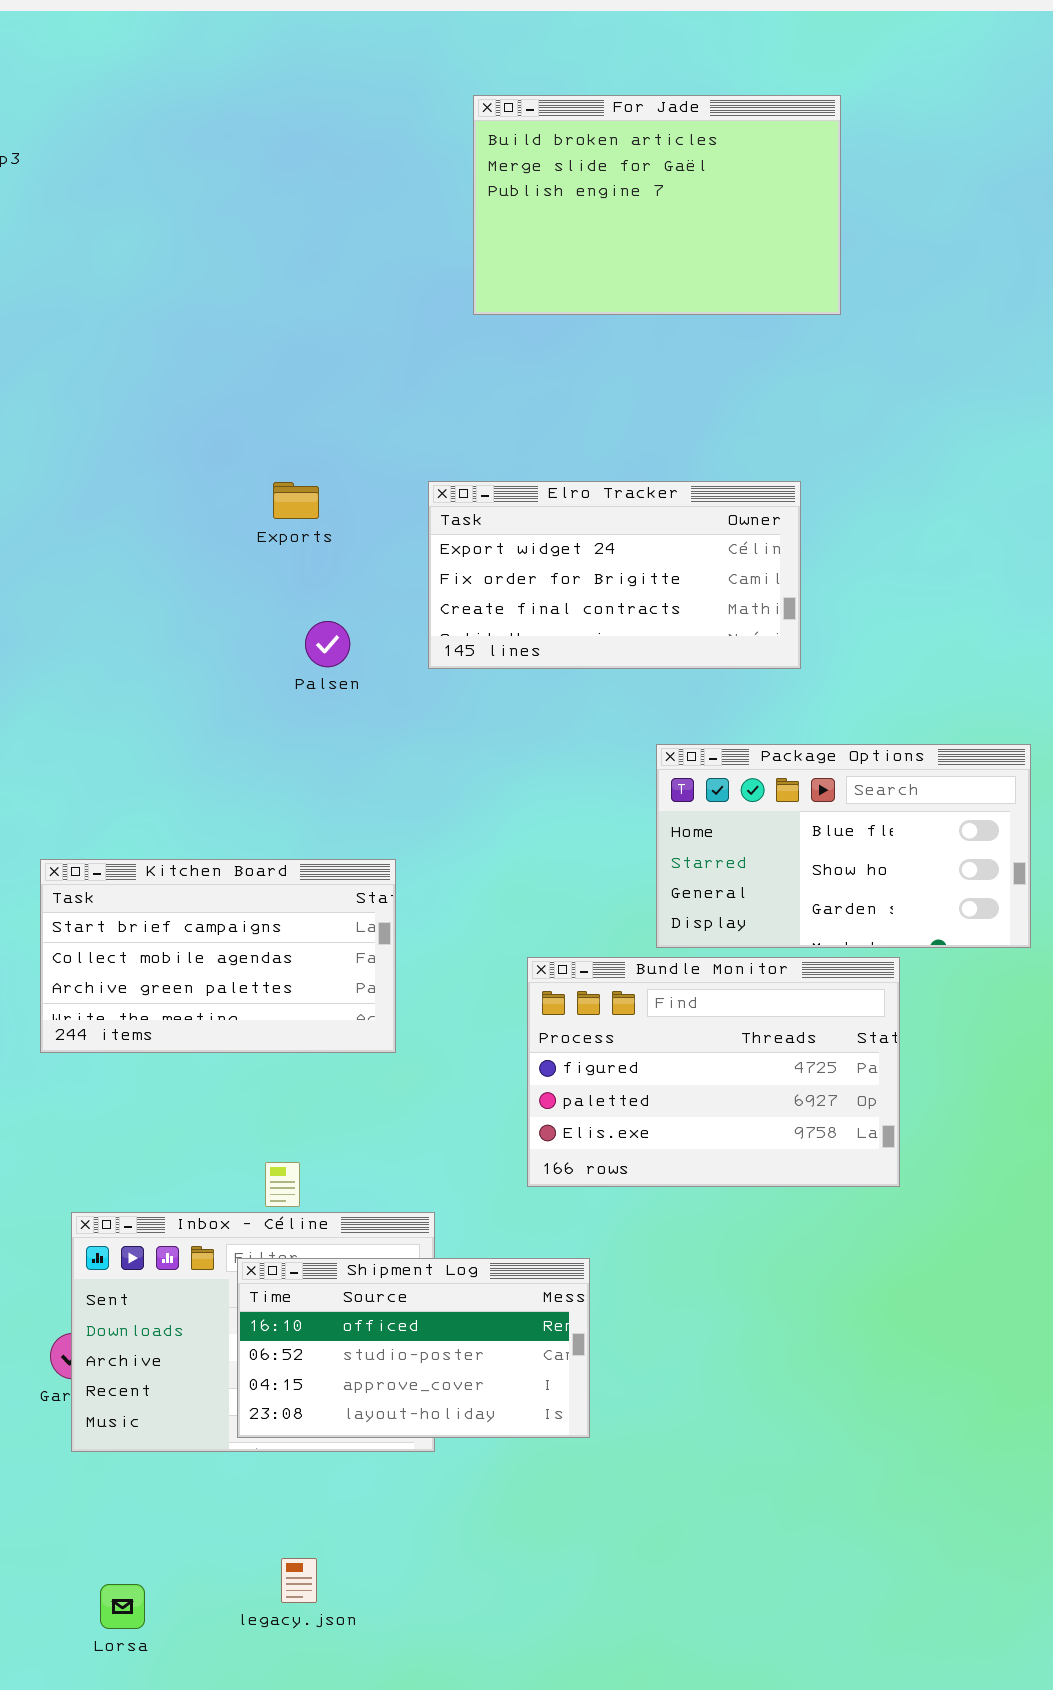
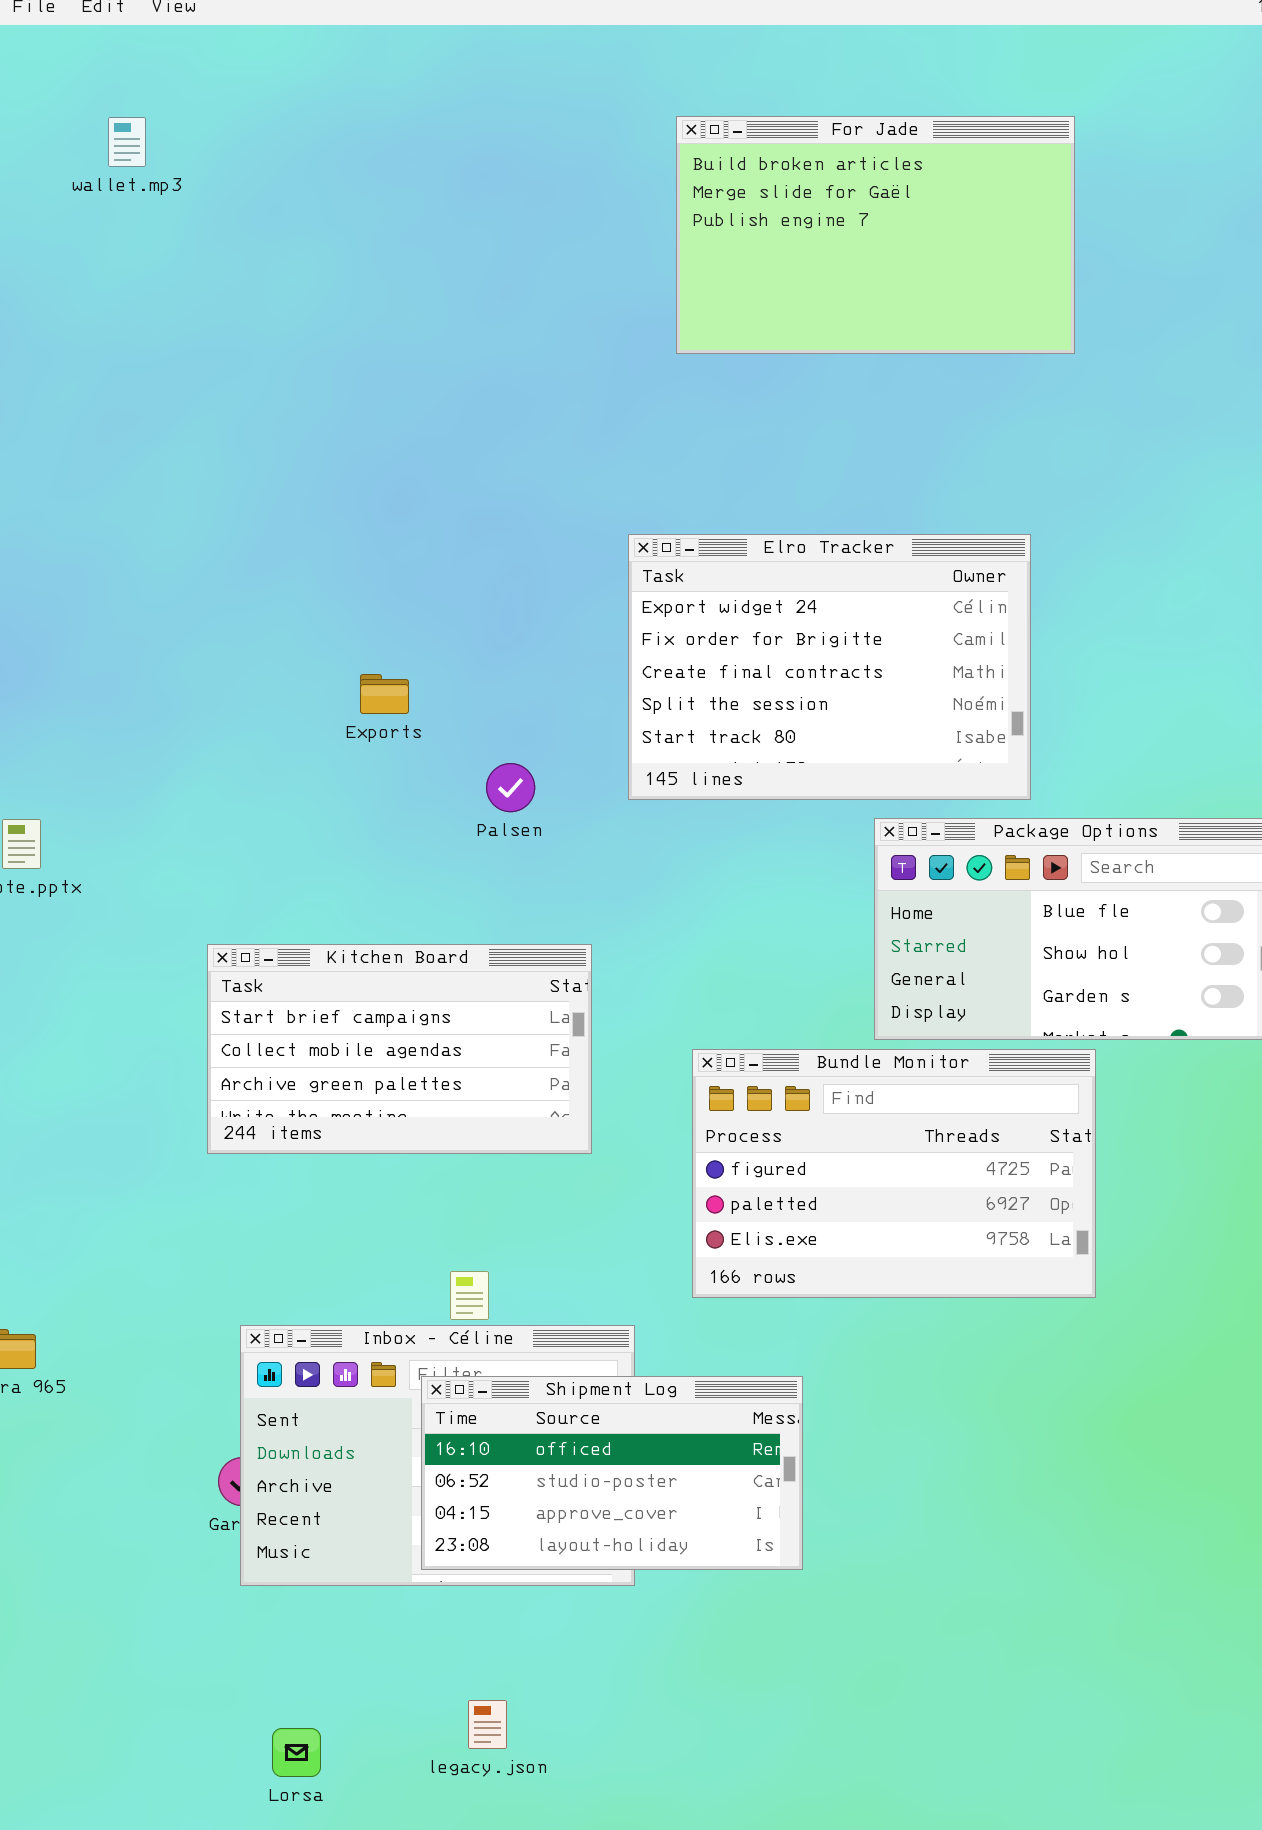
Elro Tracker: [428,481,801,669] -> [628,534,1031,800], resized
Exports: [273,482,319,519] -> [360,674,409,714], moved
Palsen: [305,621,350,667] -> [486,763,535,812], moved
Bundle Monitor: [527,957,900,1187] -> [692,1049,1096,1298], moved

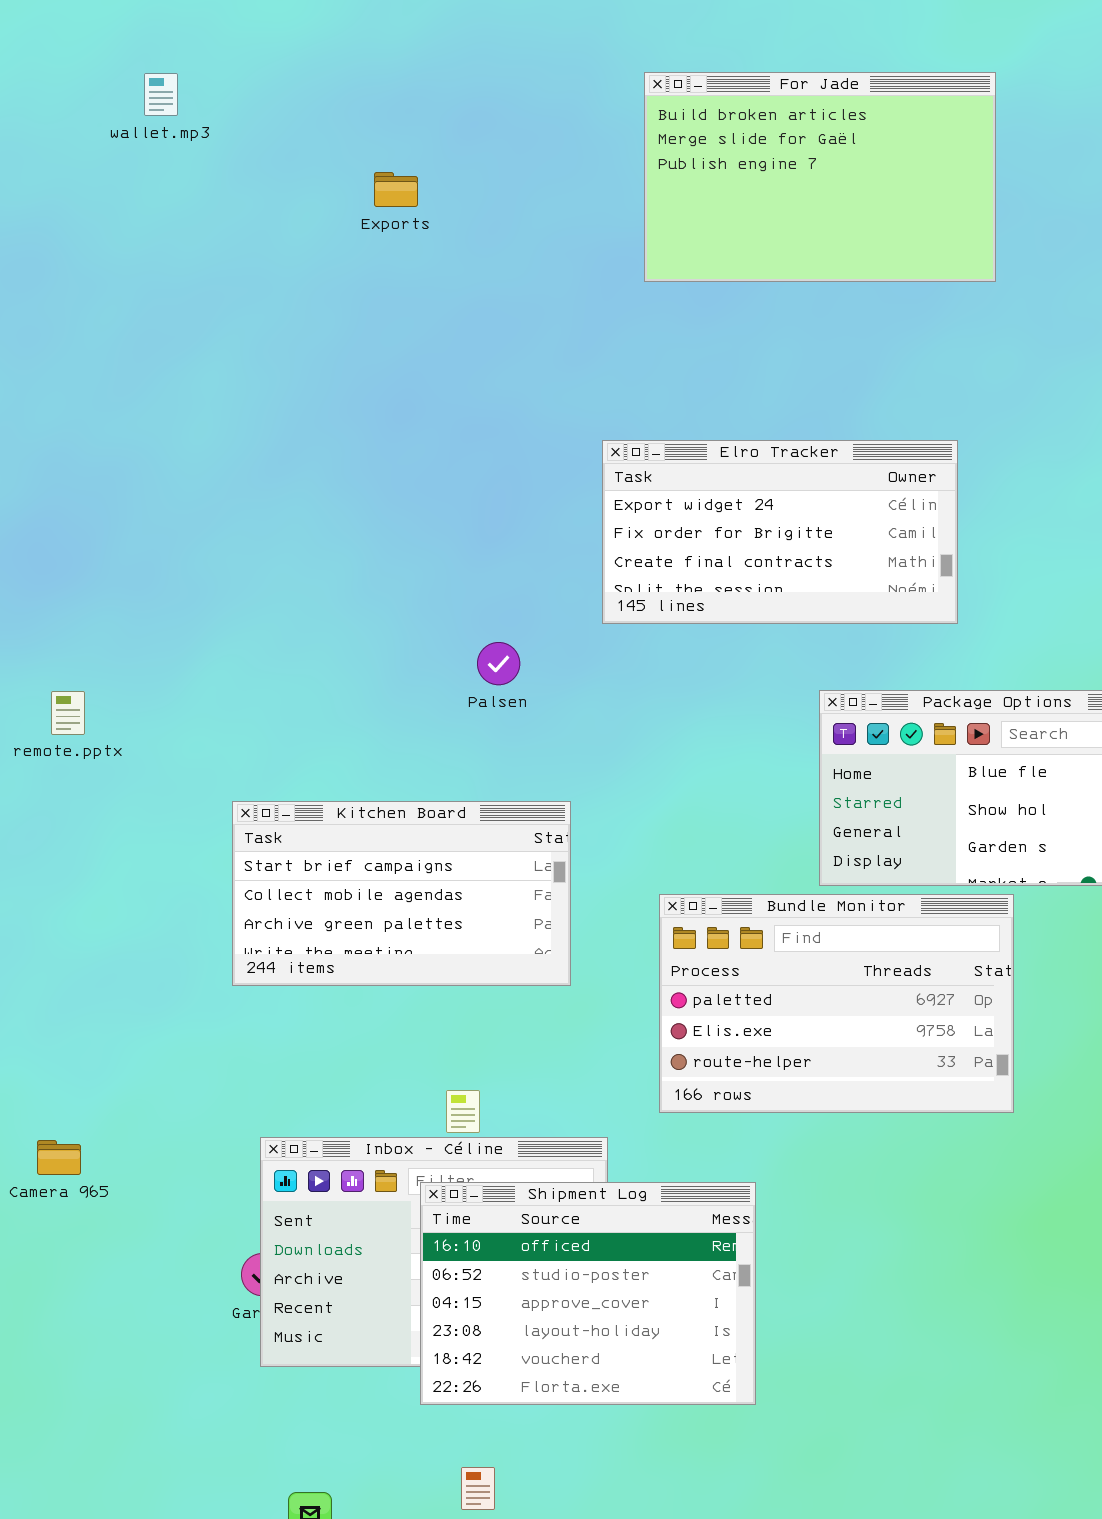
Elro Tracker: [628,534,1031,800] -> [602,440,958,624], resized
Exports: [360,674,409,714] -> [374,172,418,207], moved
Bundle Monitor: [692,1049,1096,1298] -> [659,894,1014,1113], scrolled down 1 row
Shipment Log: [421,1376,803,1570] -> [420,1182,756,1405], resized

